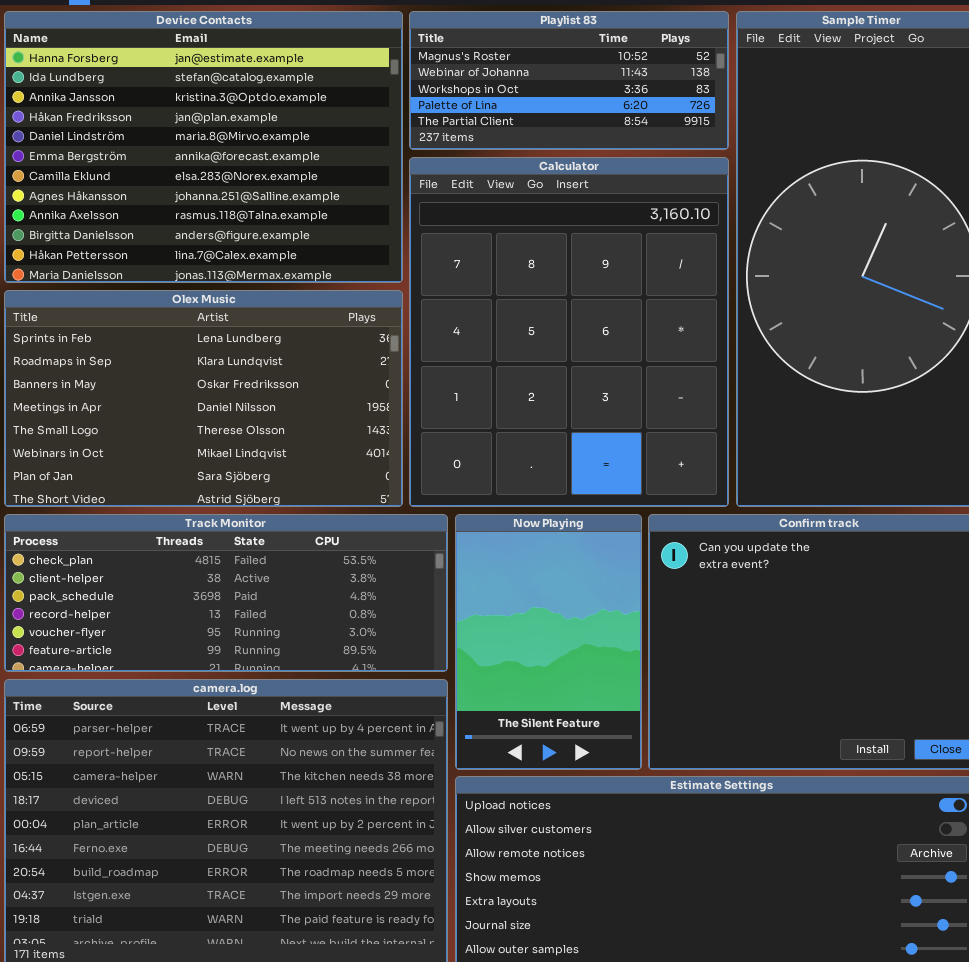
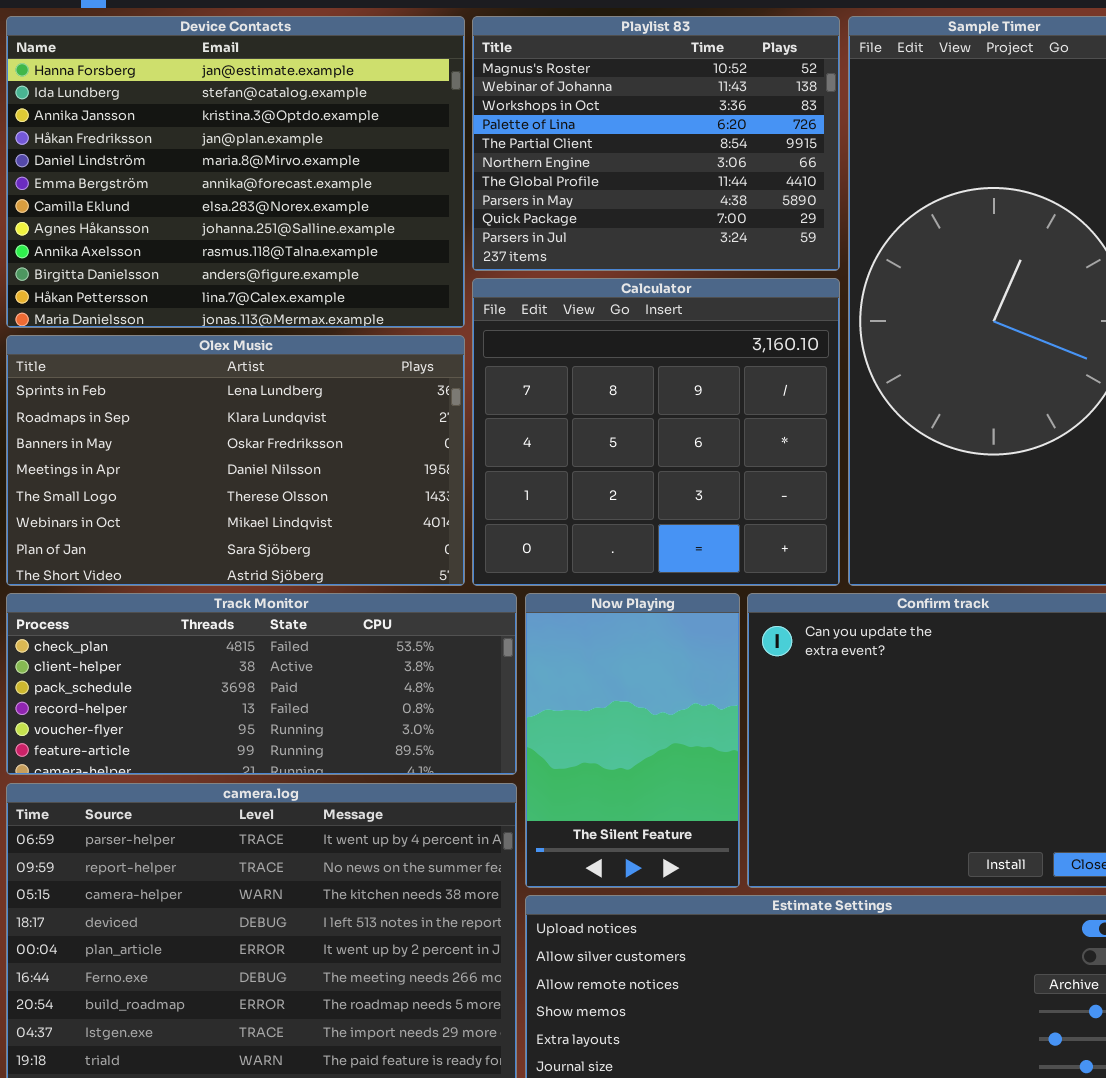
Playlist 83: [409,11,729,150] -> [472,16,840,271], resized
Calculator: [409,157,729,507] -> [472,278,840,586], resized

